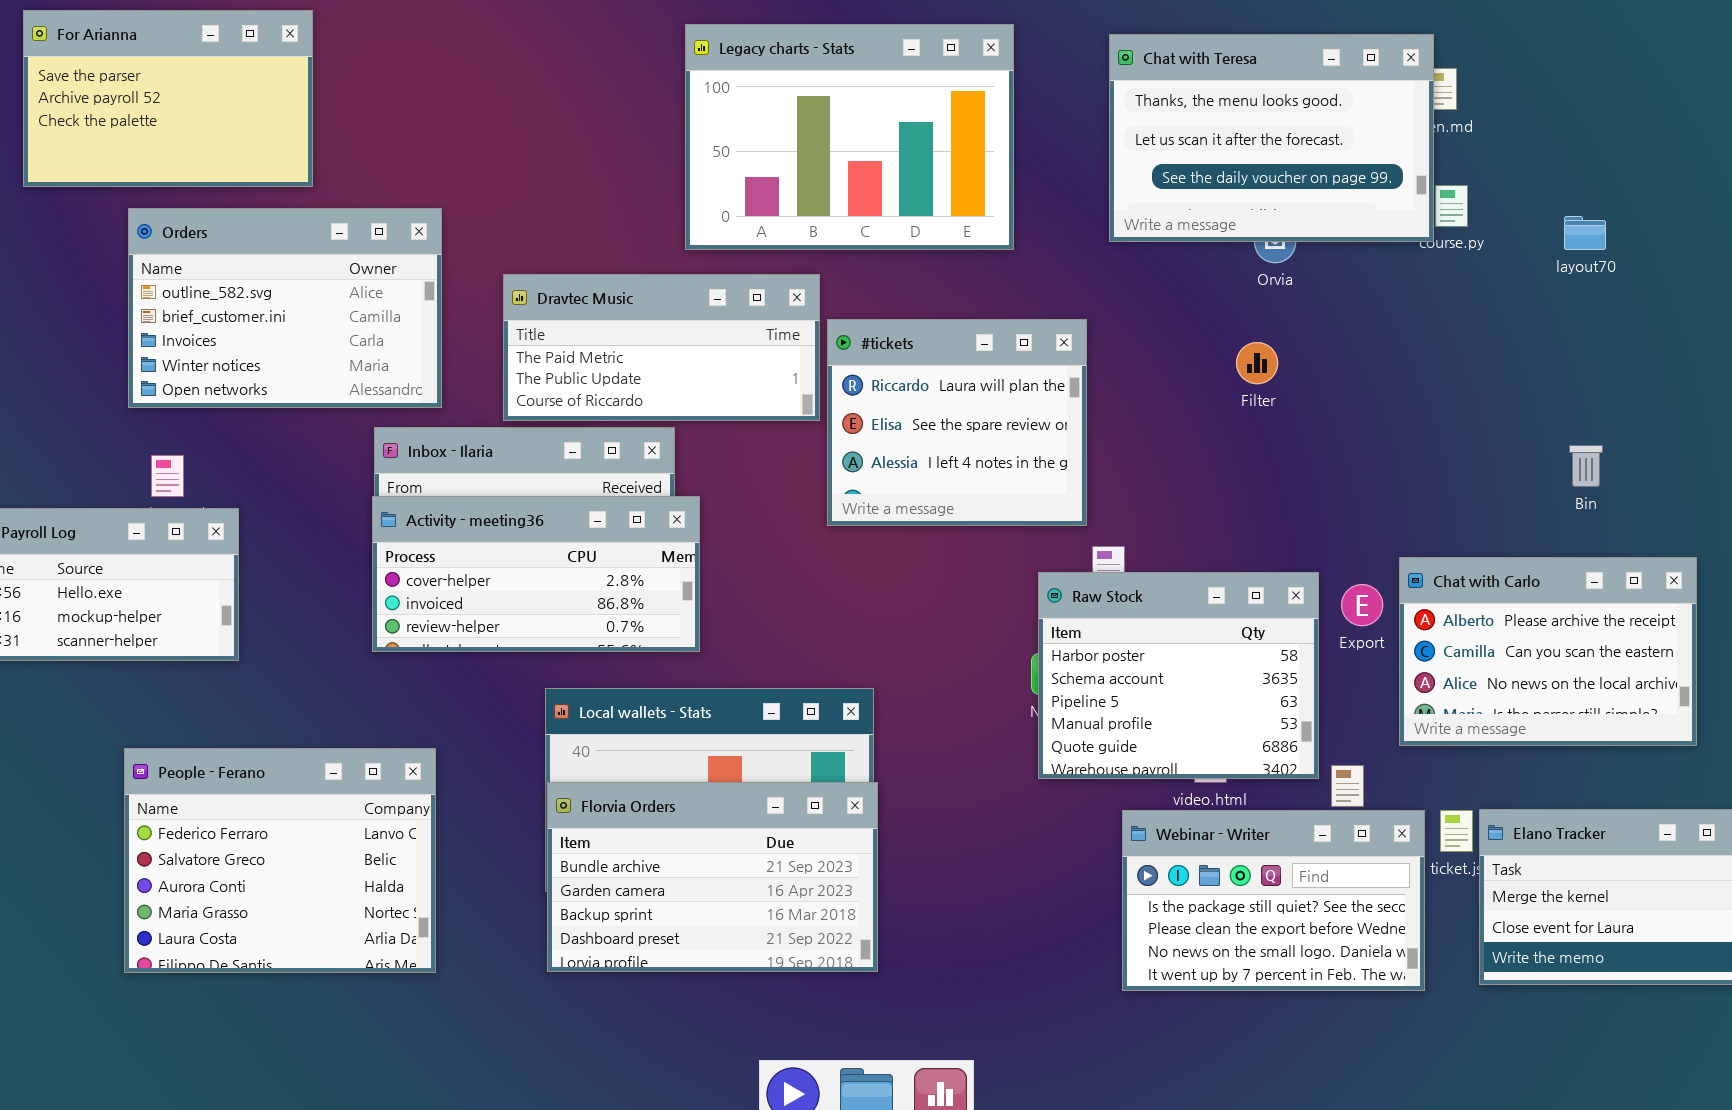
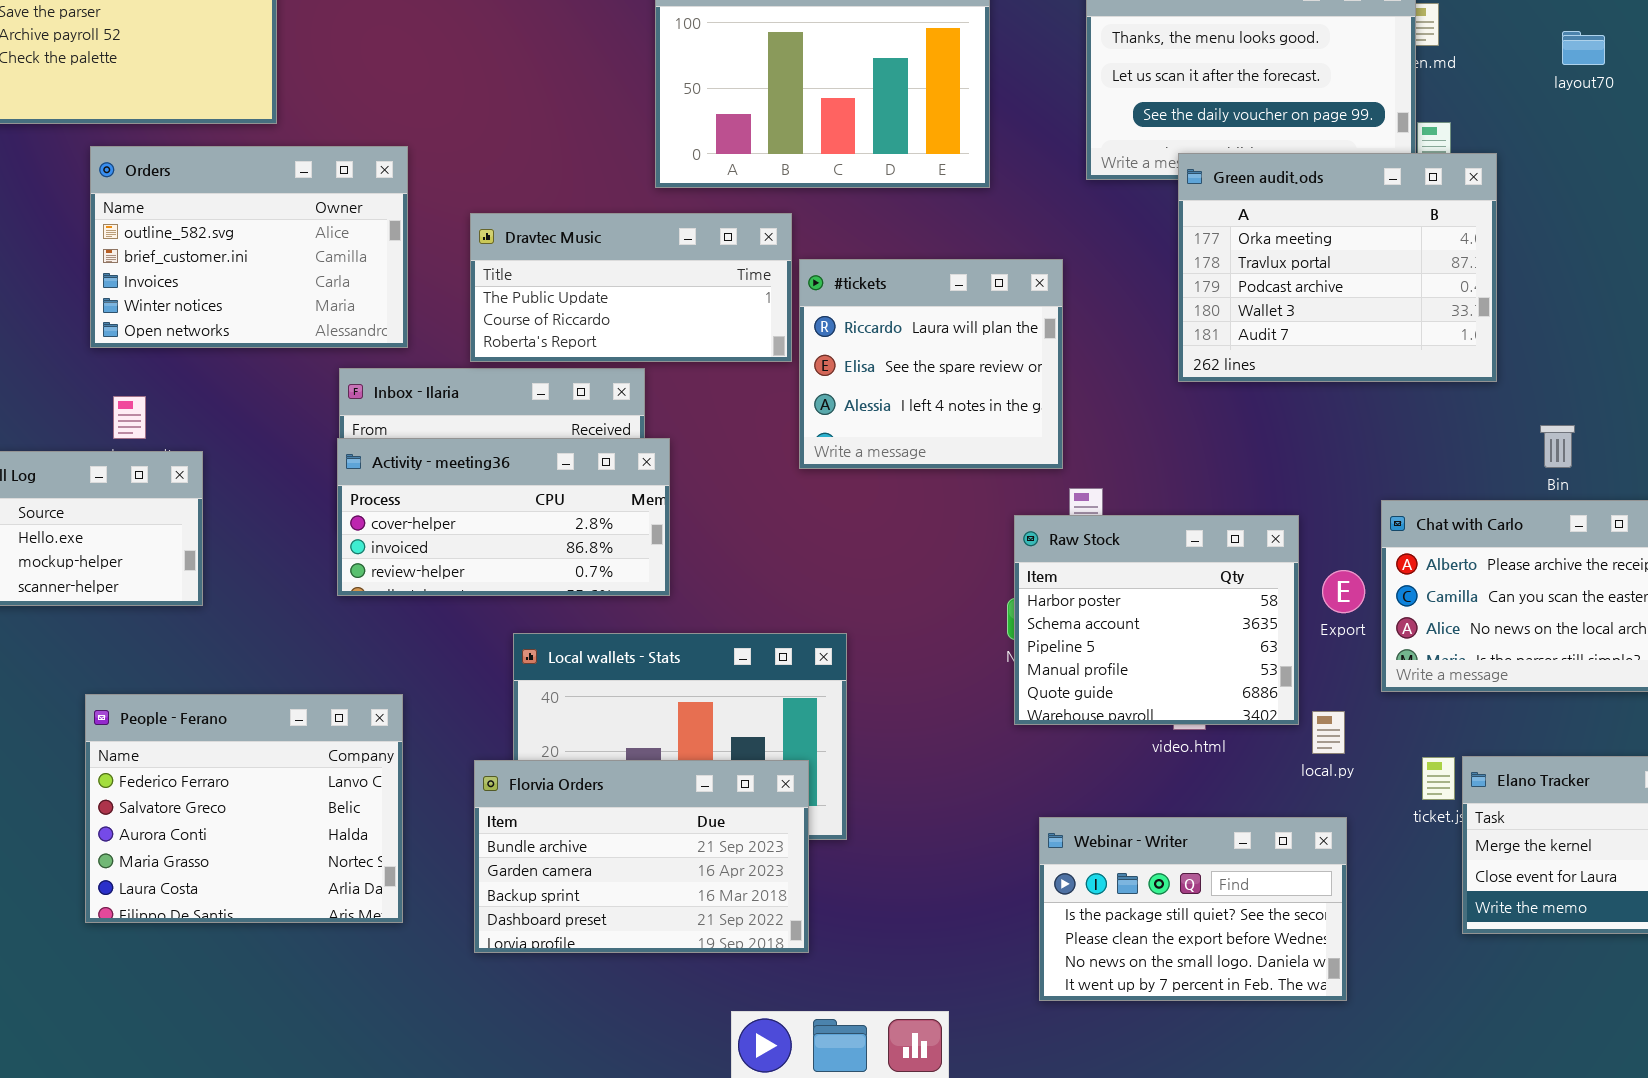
Green audit.ods: none -> [1178,153,1497,382], opened
layout70: [1564,216,1606,250] -> [1562,31,1605,65], moved
Dravtec Music: [503,274,820,421] -> [470,213,792,362], scrolled down 1 row
Bin: [1569,445,1603,487] -> [1540,425,1575,468], moved
Export: [1341,584,1383,626] -> [1322,570,1365,613], moved
Florvia Orders: [547,782,878,972] -> [474,760,809,953], moved
Webinar - Writer: [1122,810,1425,991] -> [1039,817,1347,1001], moved

